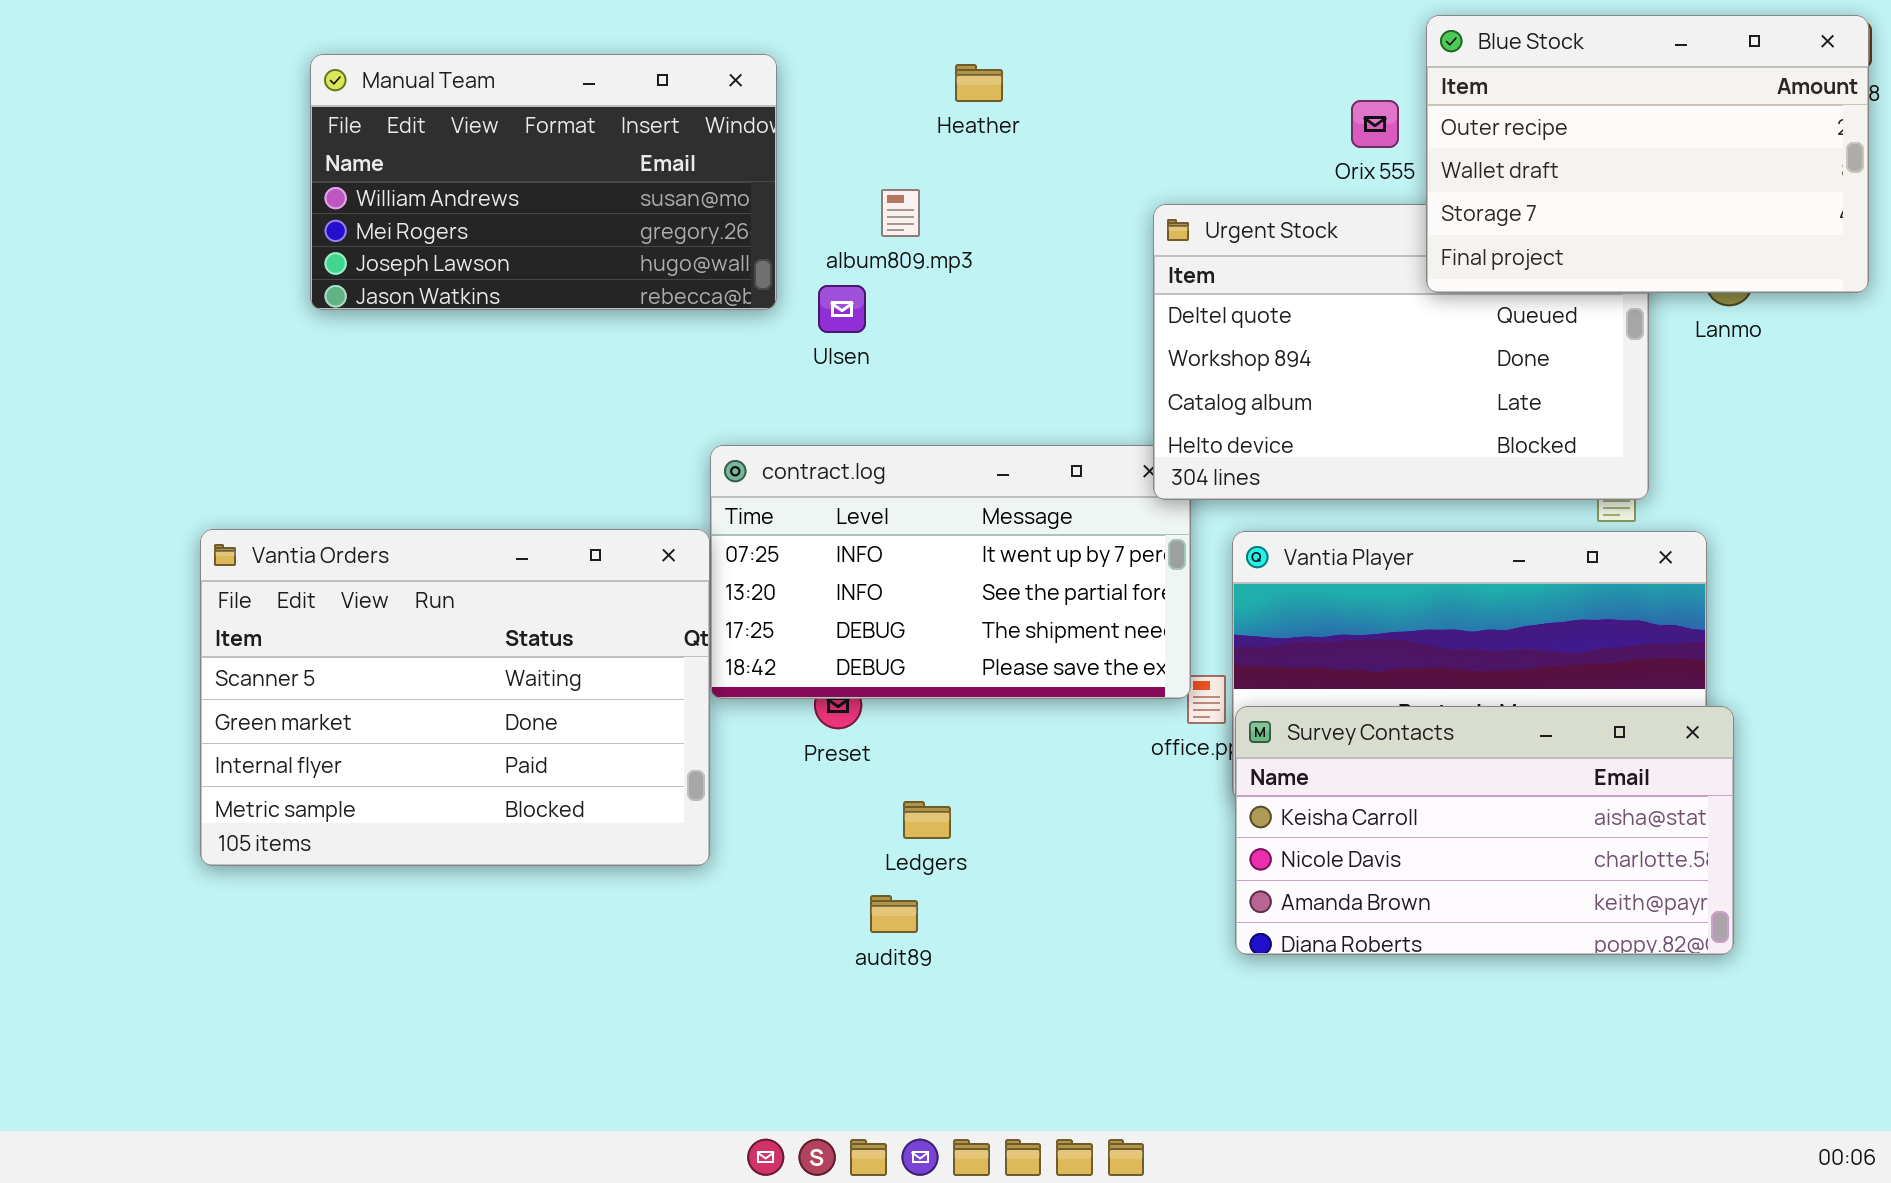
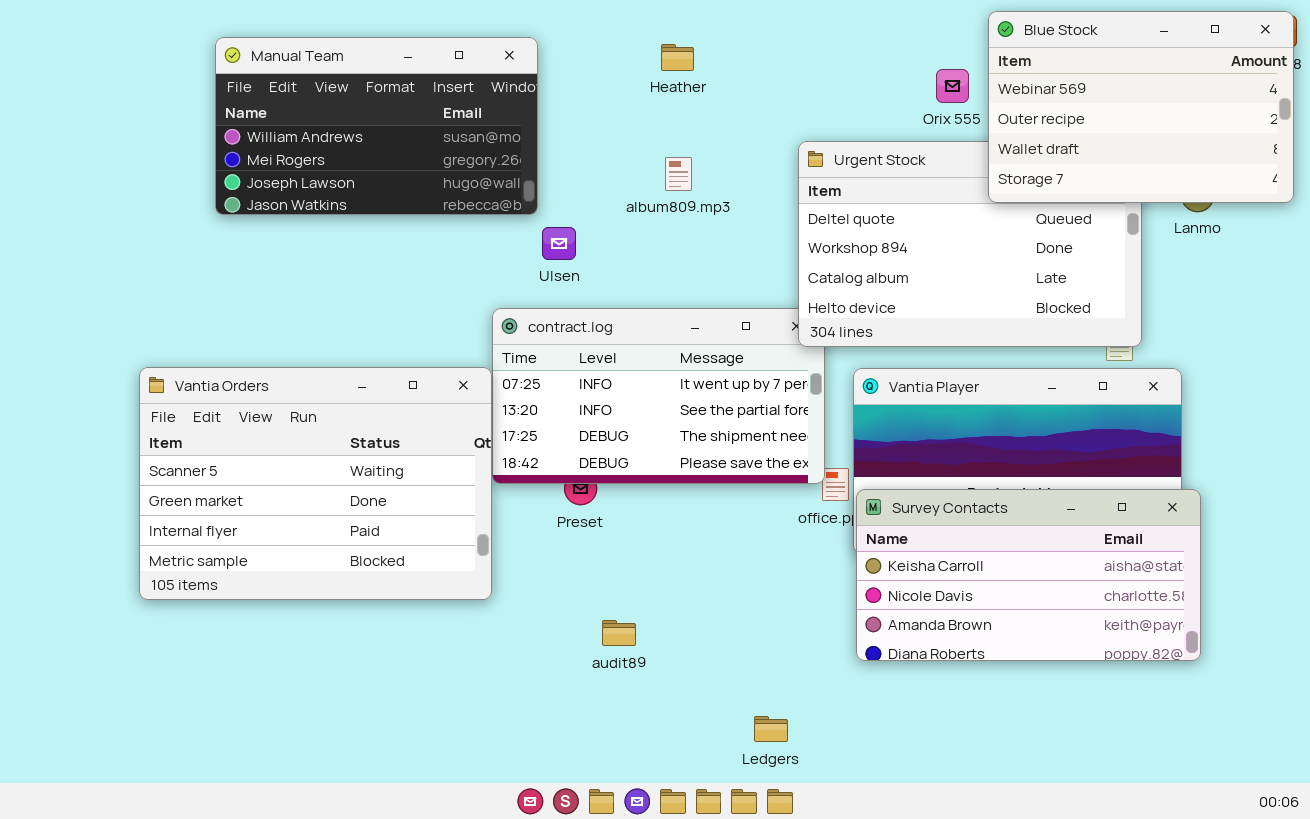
Blue Stock: [1426,15,1869,293] -> [988,11,1294,203], scrolled up 1 row
album809.mp3: [881,189,920,237] -> [665,157,692,191], moved
Ulsen: [818,285,866,333] -> [542,227,576,260], moved
Ledgers: [903,801,951,839] -> [754,716,788,742], moved

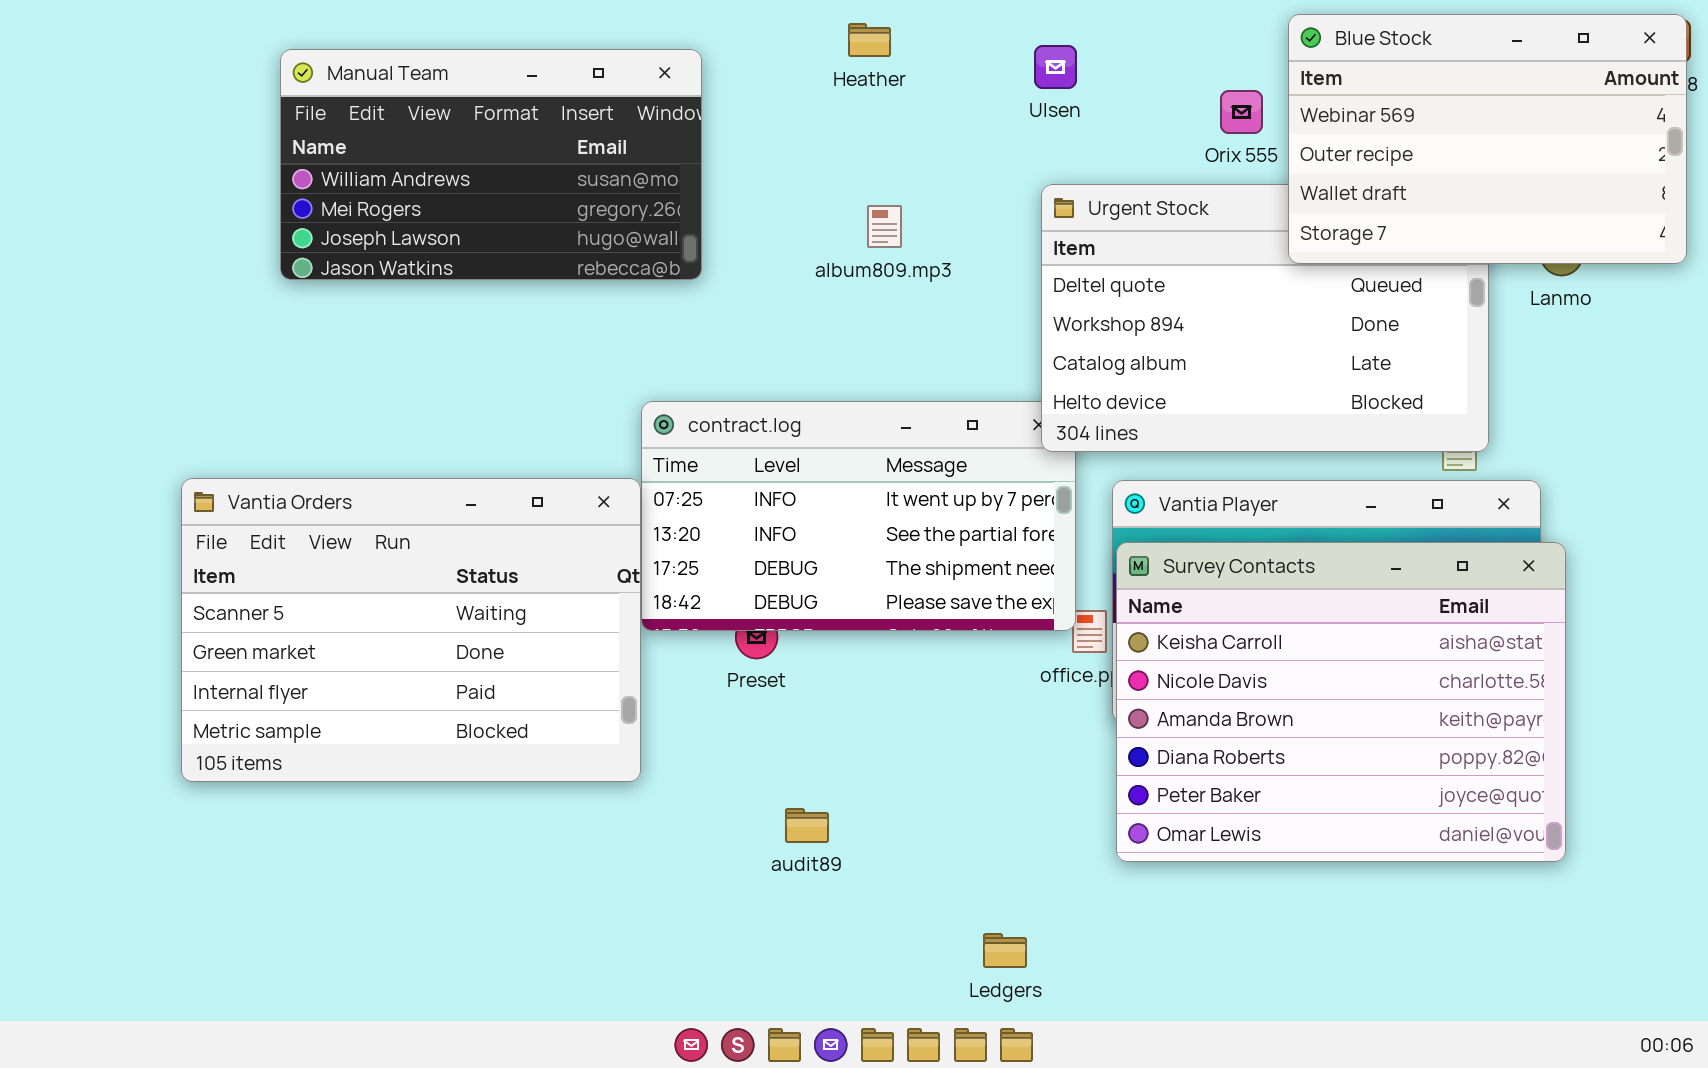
Heather: [661,44,694,71] -> [848,23,891,57], moved
Ulsen: [542,227,576,260] -> [1034,45,1077,89], moved
Survey Contacts: [856,489,1201,661] -> [1116,542,1566,862], resized

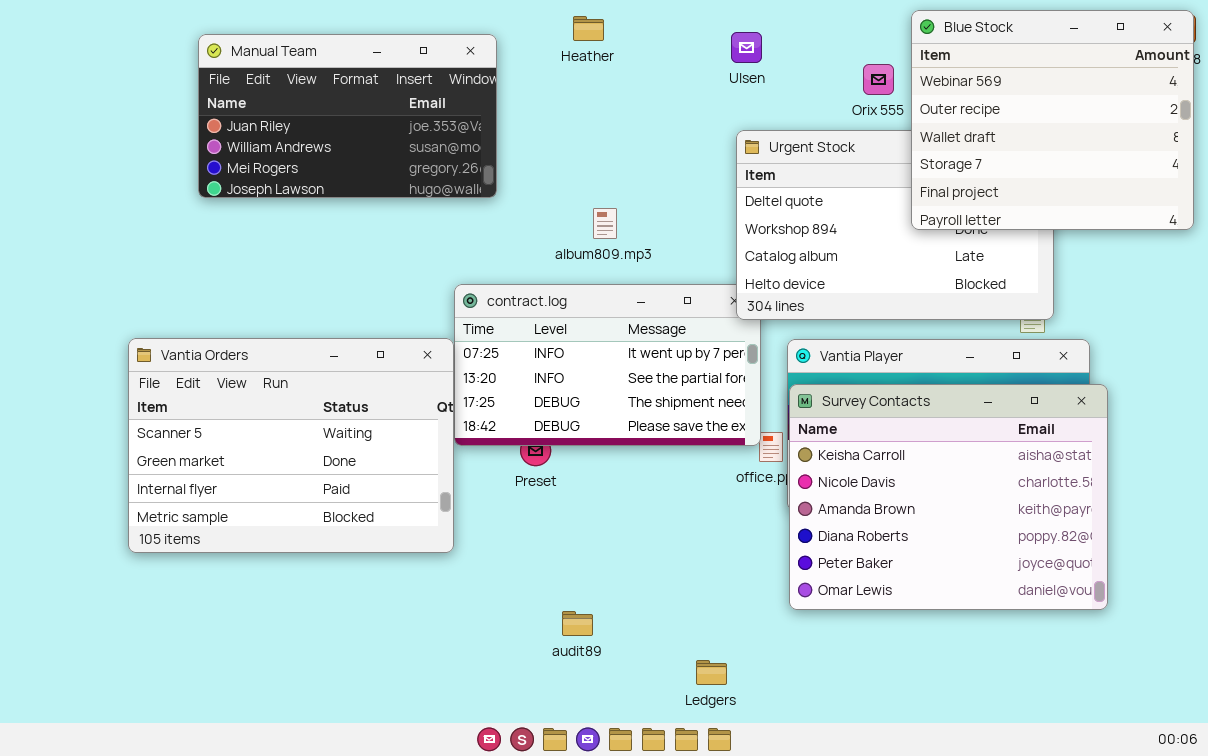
Blue Stock: [1288,14,1687,264] -> [911,10,1194,230], resized
Heather: [848,23,891,57] -> [573,16,604,41], moved
Manual Team: [280,49,702,280] -> [198,34,497,198], scrolled up 1 row
album809.mp3: [867,205,902,248] -> [593,208,617,239], moved
audit89: [785,808,829,843] -> [562,611,593,636], moved

